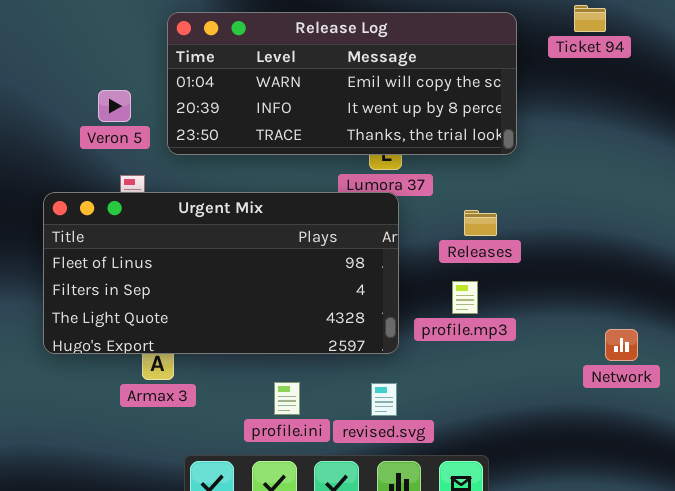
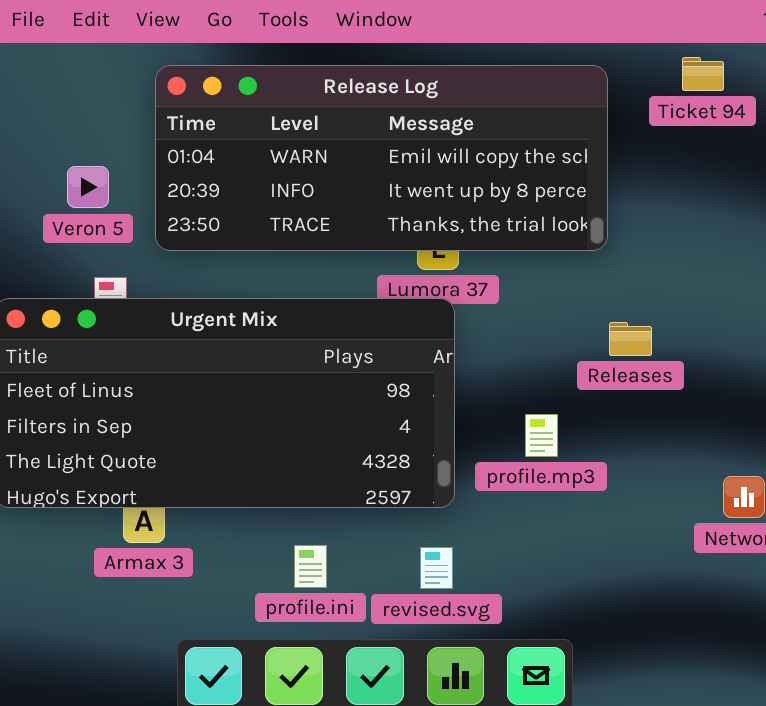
Releases: [464,210,497,236] -> [609,322,652,356], moved

